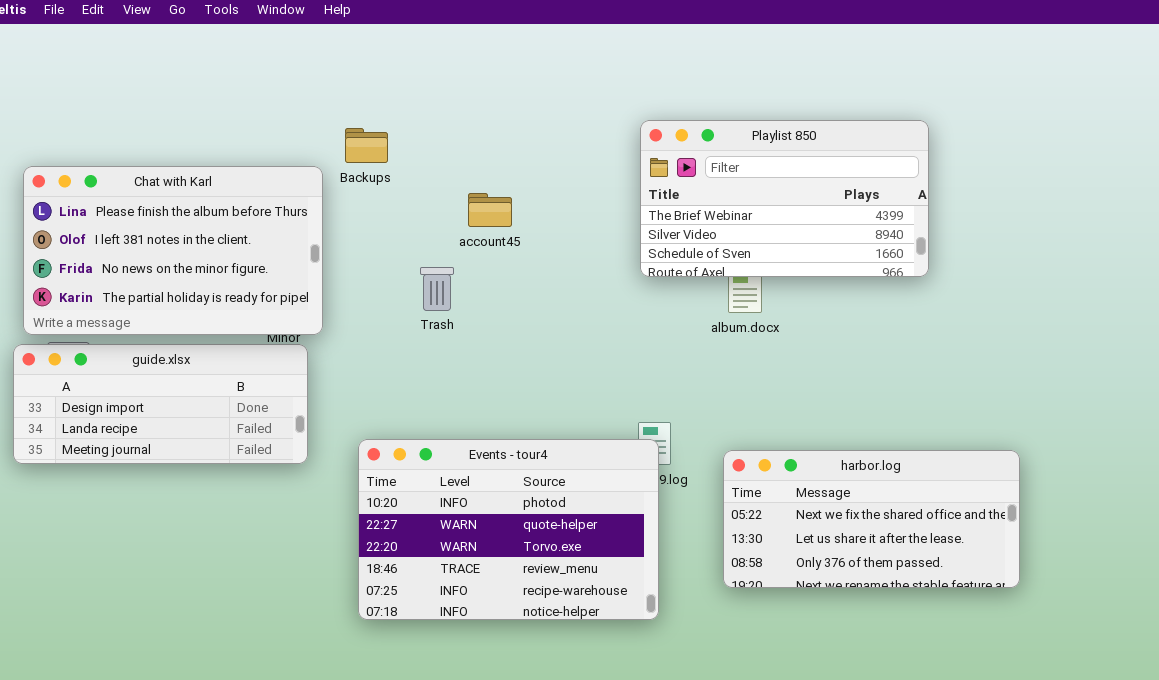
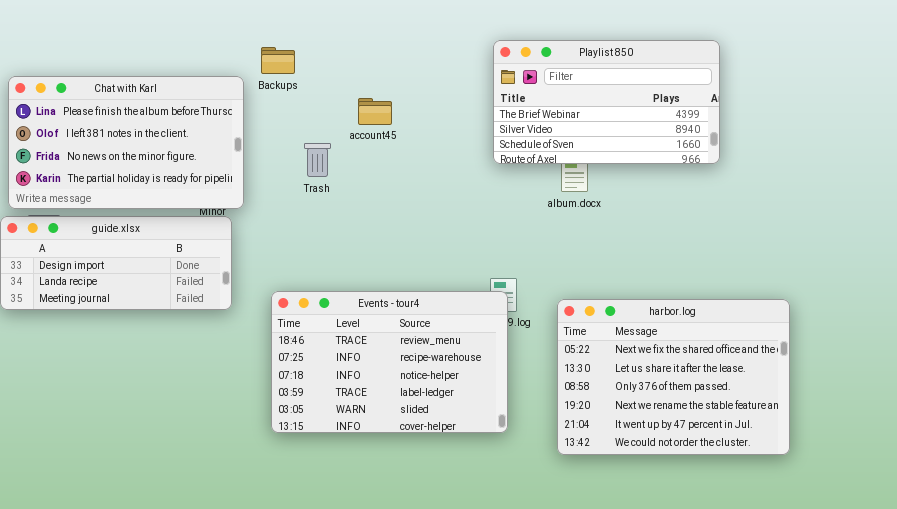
Trash: [420,267,454,311] -> [304,143,331,177], moved
Events - tour4: [358,439,659,620] -> [271,291,508,433], scrolled down 3 rows
harbor.log: [723,450,1020,588] -> [557,299,790,455], resized

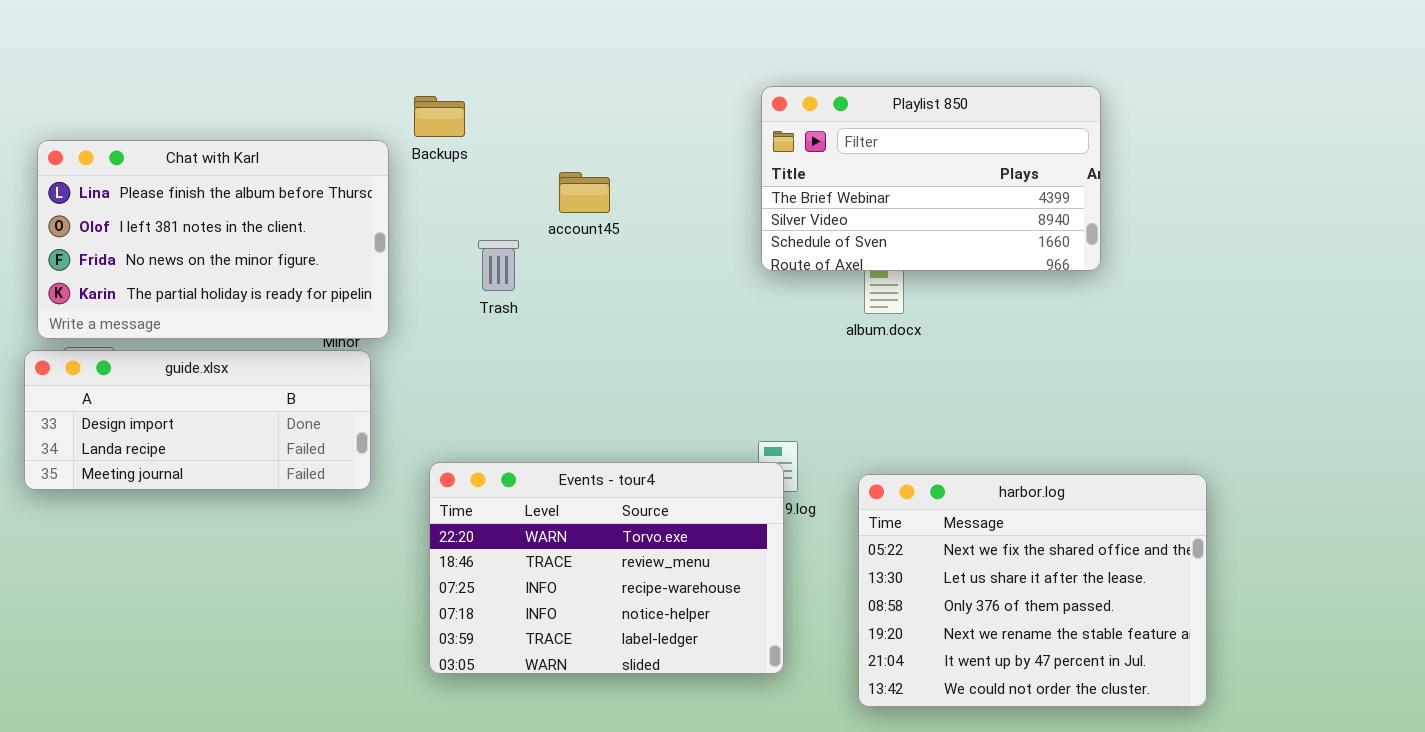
Events - tour4: [271,291,508,433] -> [429,462,784,674], scrolled up 1 row

